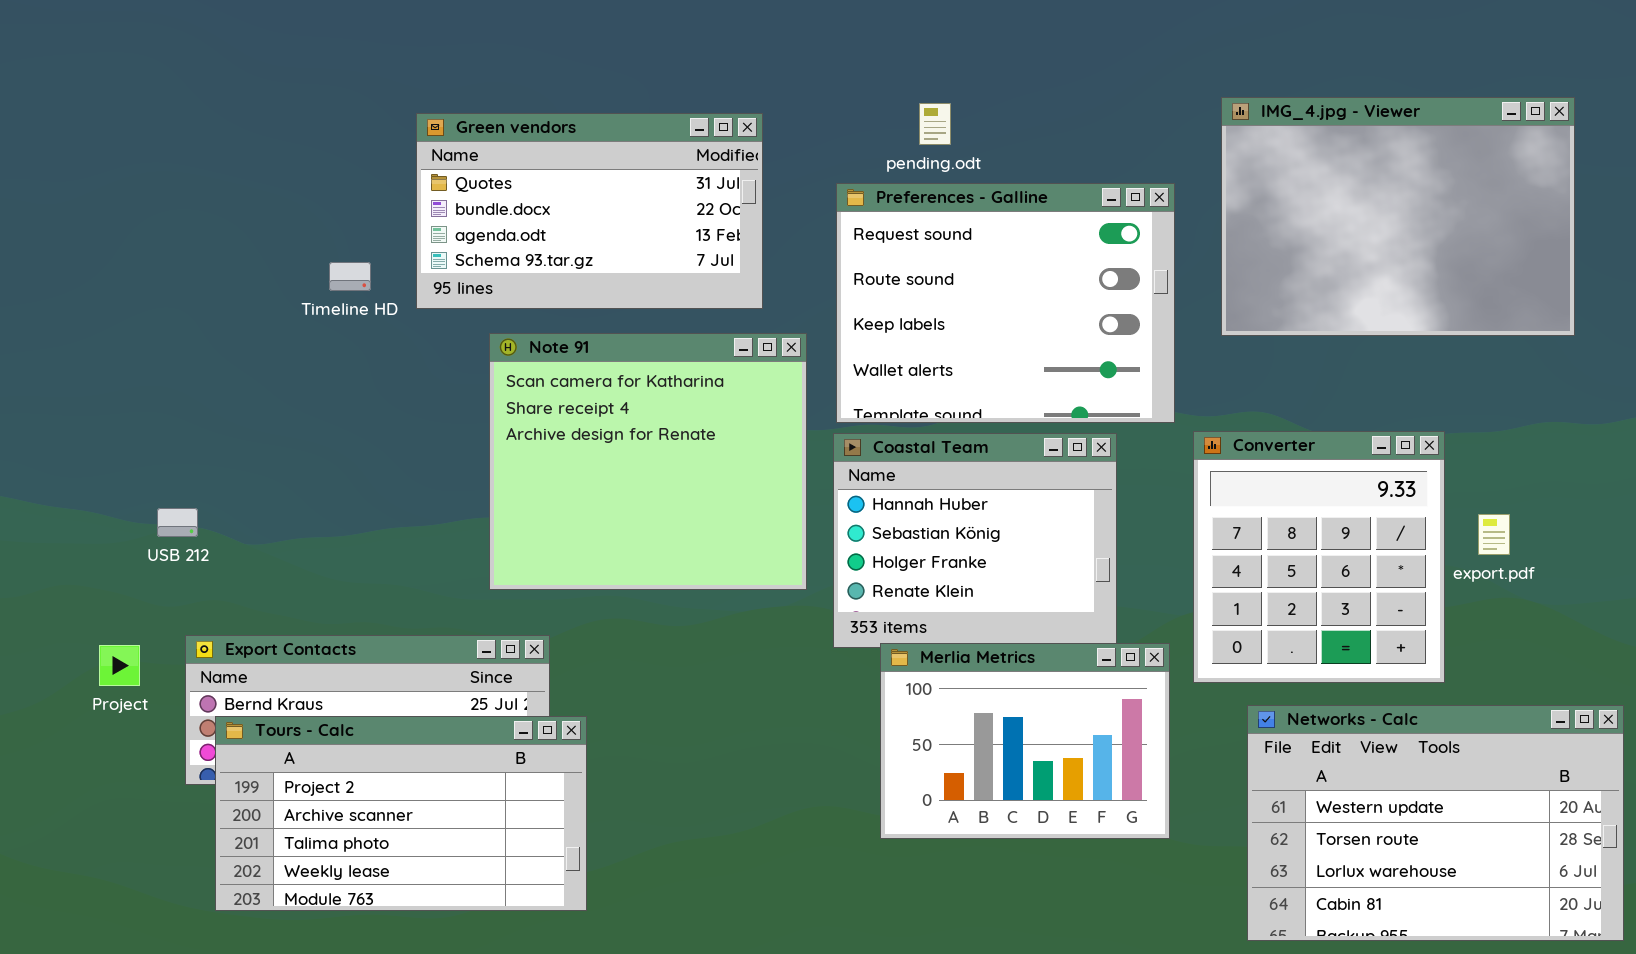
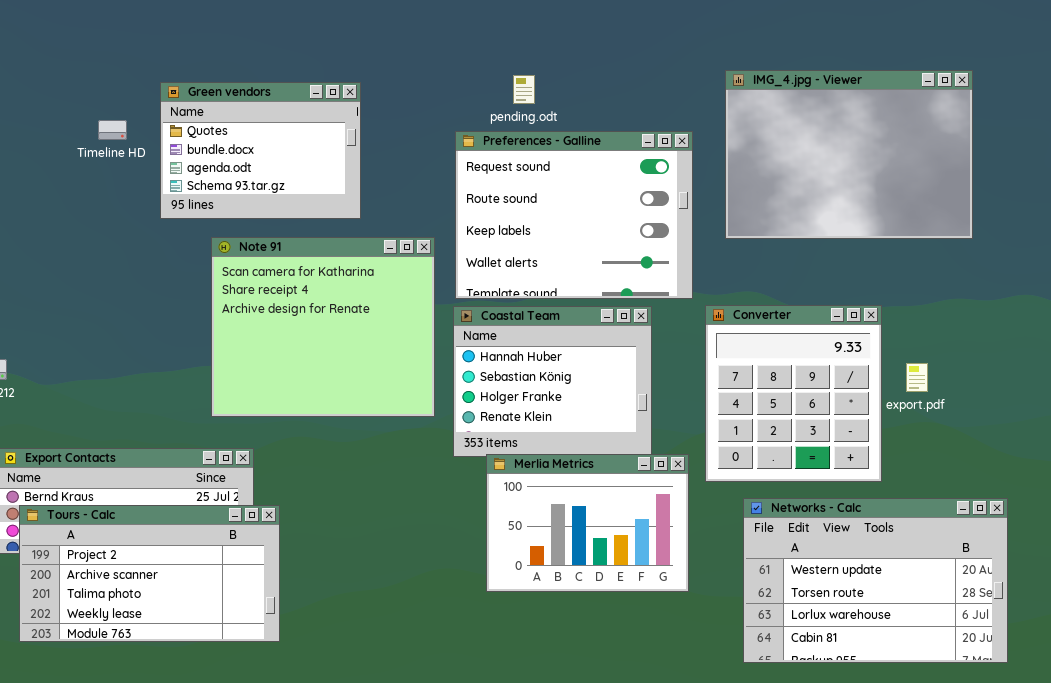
Green vendors: [416,113,763,309] -> [160,82,361,219], resized
Timeline HD: [329,262,371,291] -> [98,120,127,140], moved

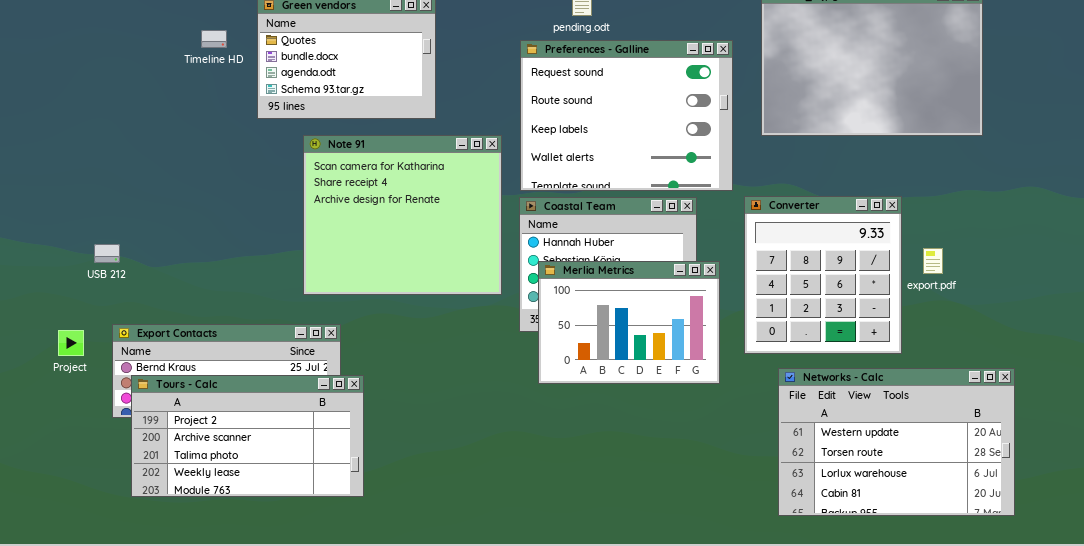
Merlia Metrics: [486,454,689,592] -> [538,261,720,384], moved

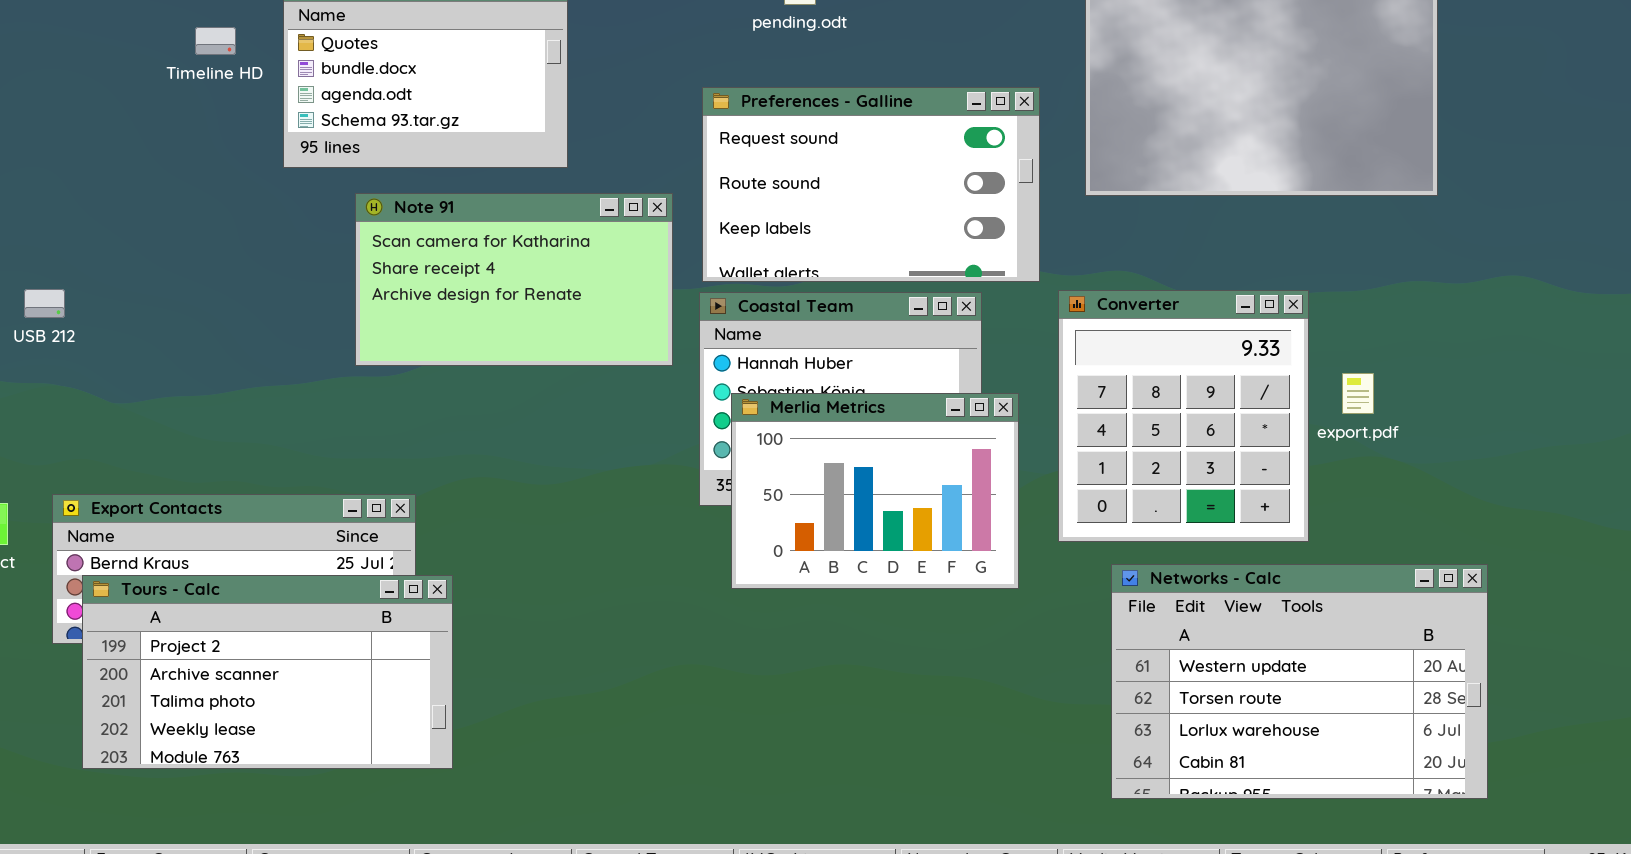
Preferences - Galline: [520,40,733,191] -> [702,87,1040,282], resized
Note 91: [303,135,502,295] -> [355,193,673,366], resized
USB 212: [94,244,120,263] -> [24,289,65,318], moved

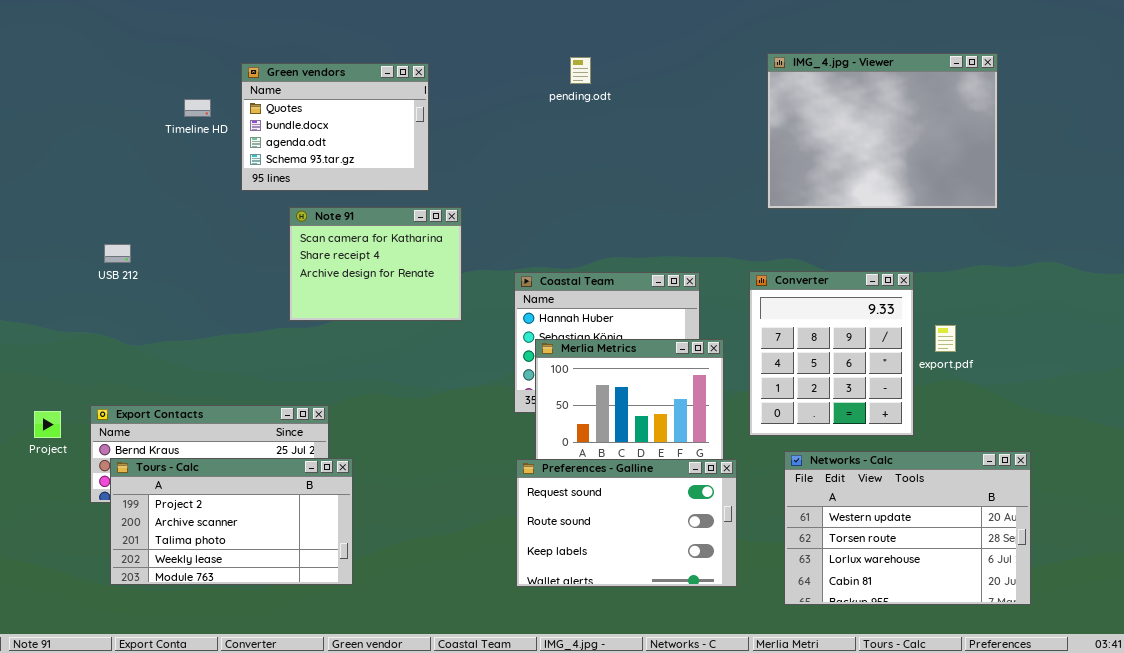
Preferences - Galline: [702,87,1040,282] -> [516,459,737,587], moved
Note 91: [355,193,673,366] -> [289,207,462,321], resized
USB 212: [24,289,65,318] -> [104,244,131,263], moved

